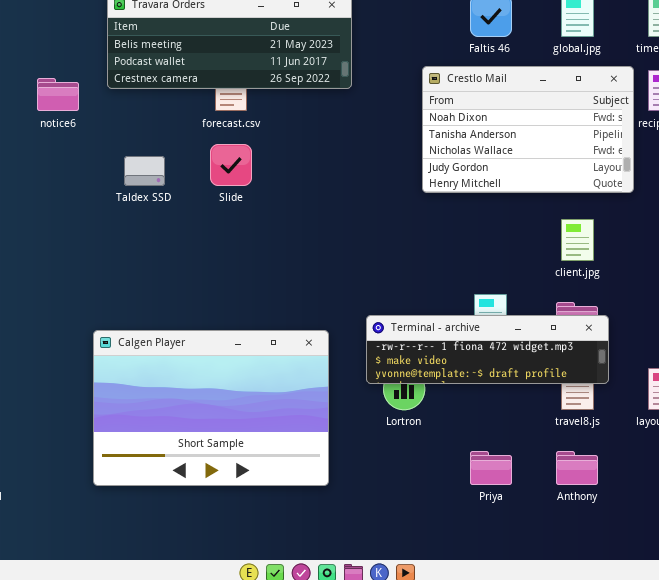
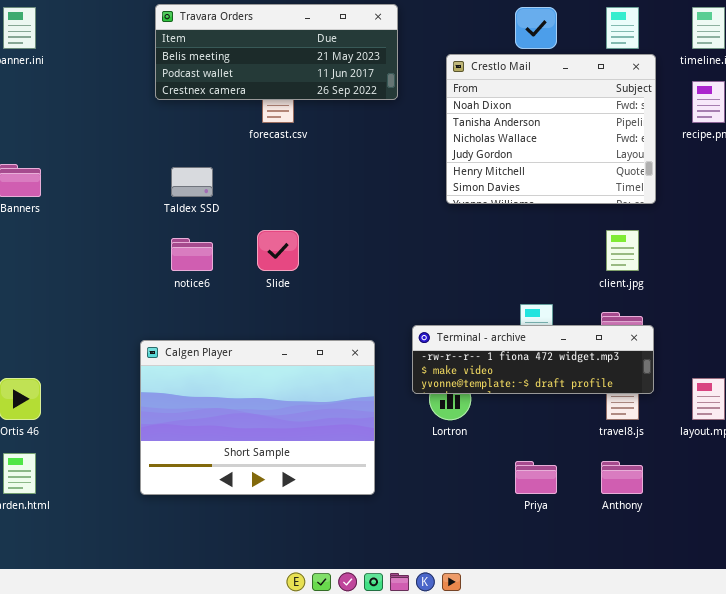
Crestlo Mail: [422,66,634,193] -> [446,54,656,204], moved, resized
notice6: [37,78,79,111] -> [171,238,213,271], moved
Slide: [210,144,252,186] -> [257,230,299,271], moved

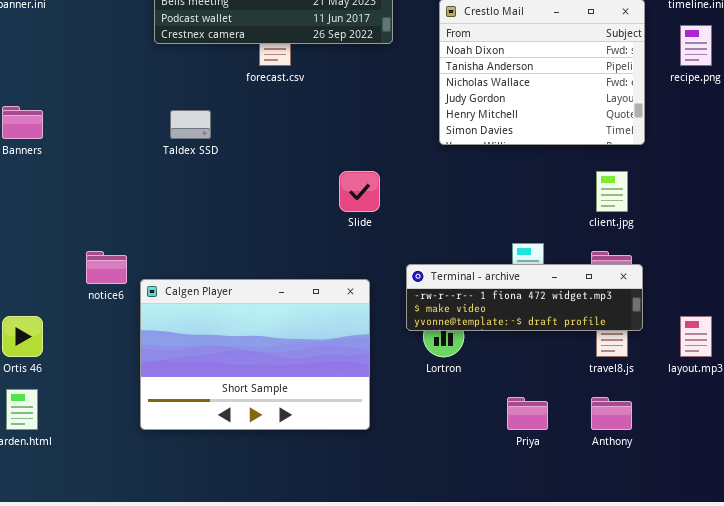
Slide: [257,230,299,271] -> [339,171,380,212], moved
notice6: [171,238,213,271] -> [86,251,127,284], moved

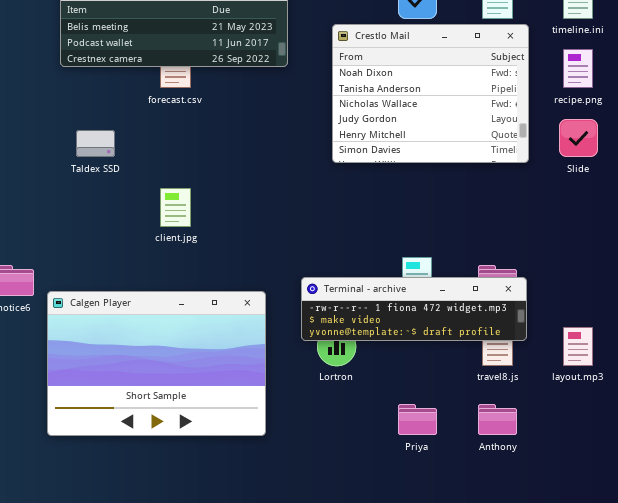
Slide: [339,171,380,212] -> [559,119,598,157], moved
client.jpg: [596,171,628,212] -> [160,188,191,227], moved

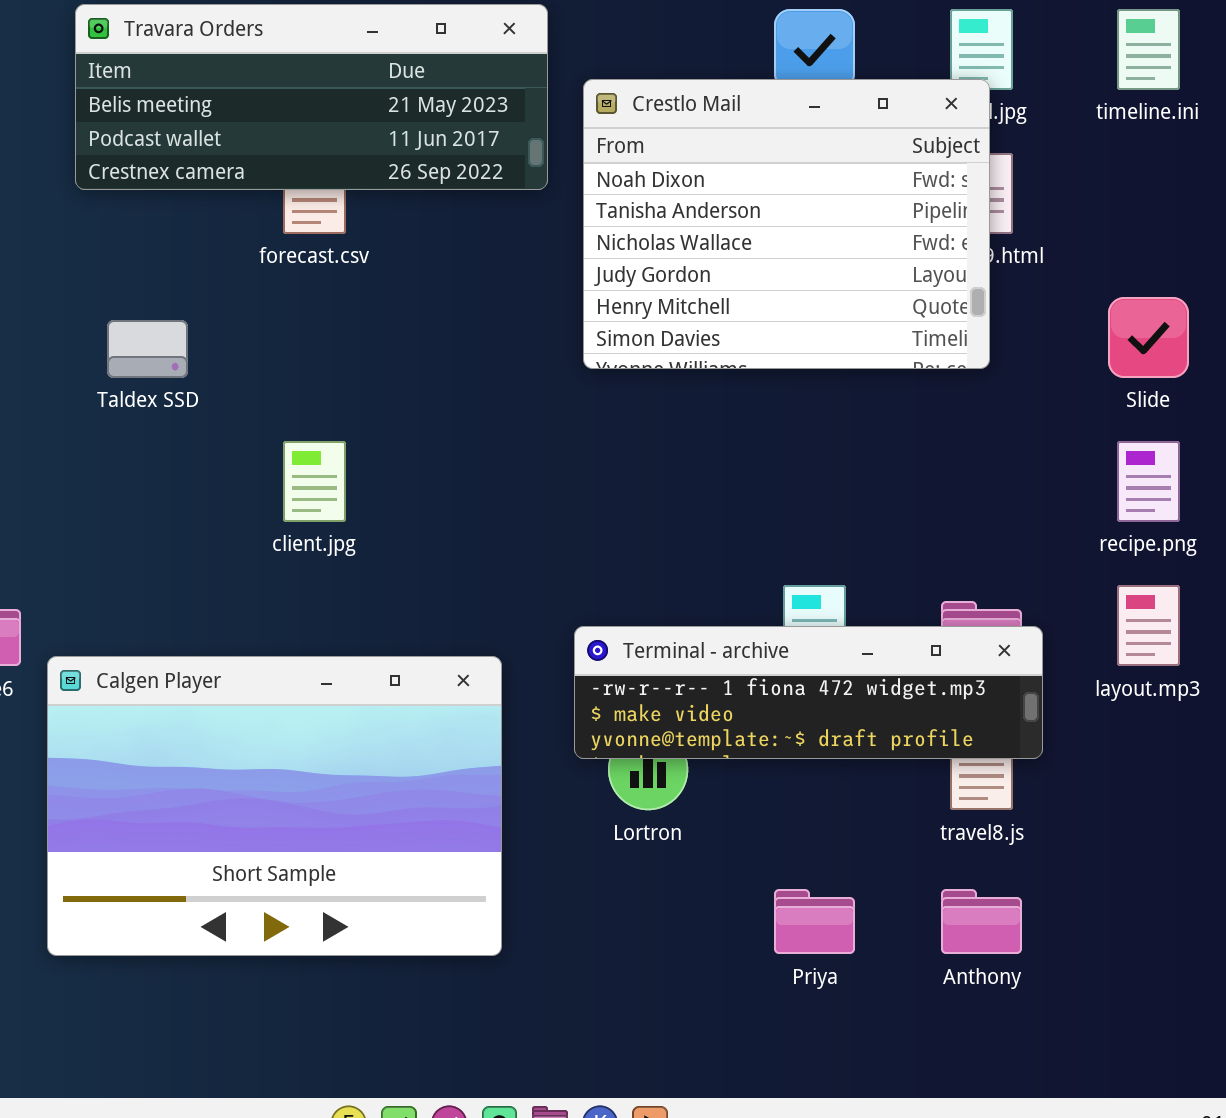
Crestlo Mail: [332,24,529,163] -> [583,79,990,369], moved
recipe.png: [563,49,593,88] -> [1117,441,1180,522], moved
layout.mp3: [563,327,593,366] -> [1117,585,1180,666], moved

